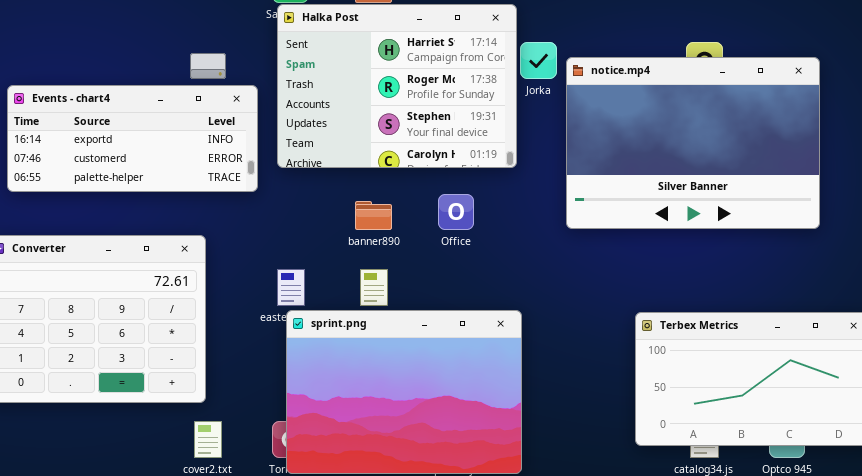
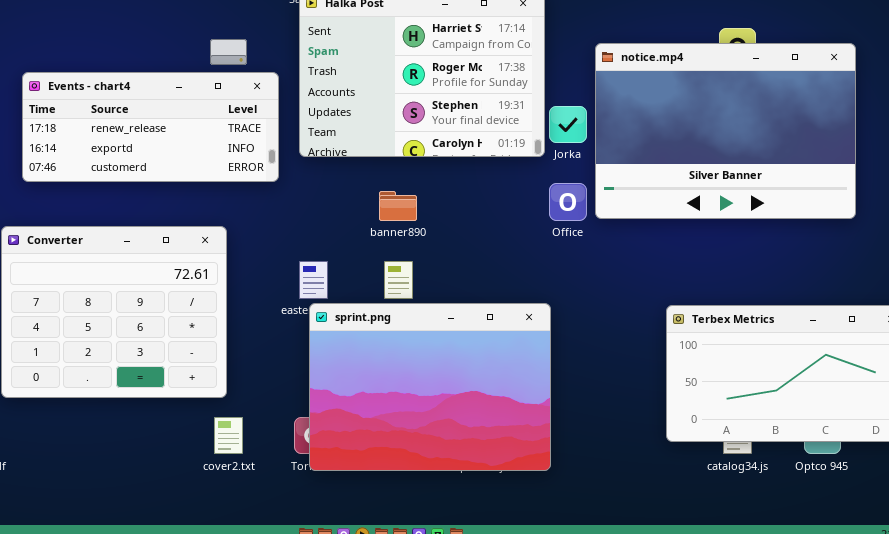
Jorka: [520,42,557,79] -> [549,106,587,143], moved
Events - chart4: [7,85,258,192] -> [22,72,279,182], scrolled up 1 row
Office: [438,194,474,230] -> [549,183,587,221], moved

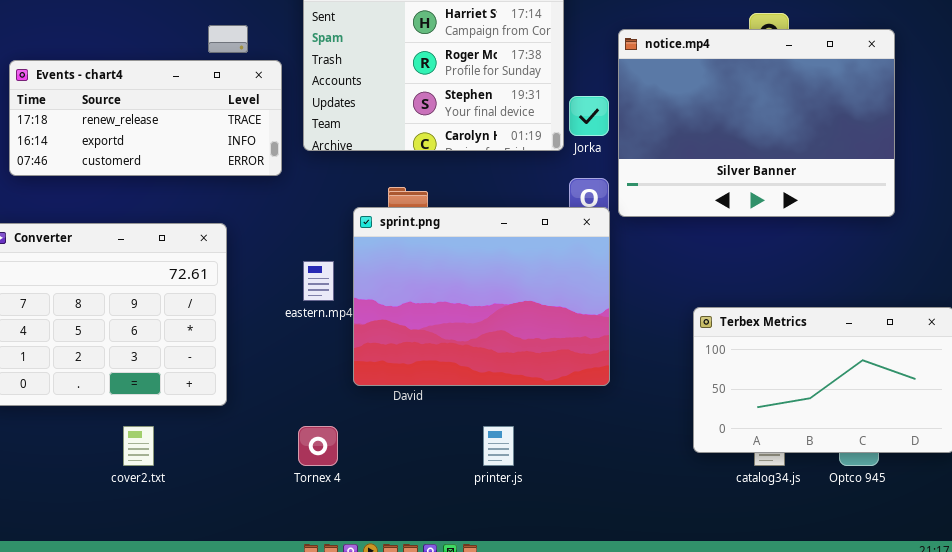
sprint.png: [309,303,551,471] -> [353,207,610,386], moved
cover2.txt: [214,417,243,454] -> [123,426,154,466], moved

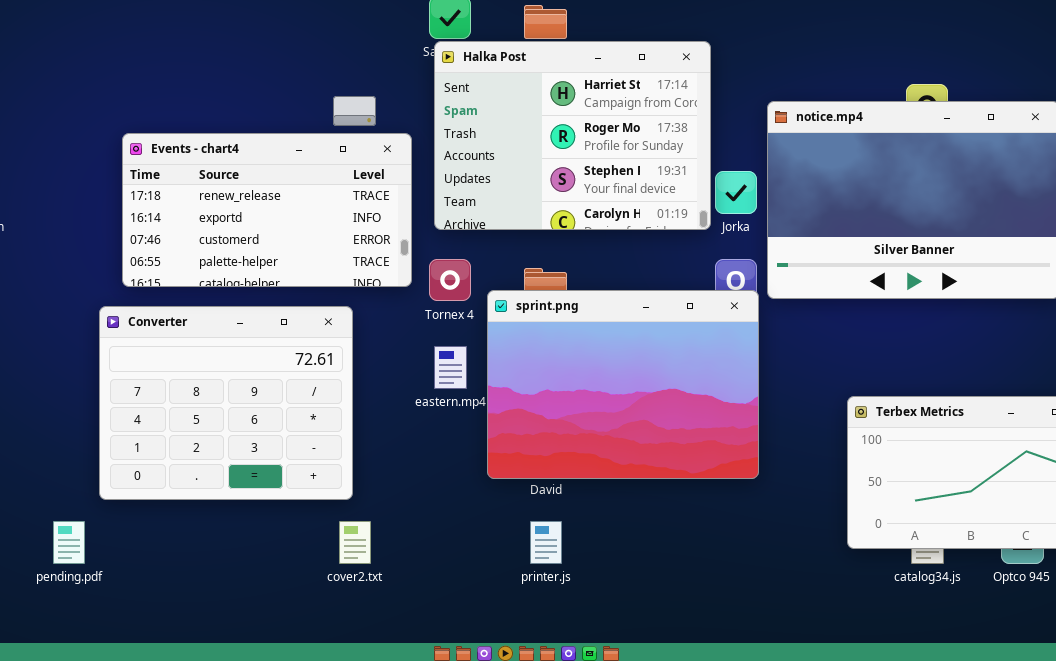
Events - chart4: [9,60,282,176] -> [122,133,412,287], resized
cover2.txt: [123,426,154,466] -> [339,521,371,564], moved
Tornex 4: [298,426,338,466] -> [429,259,471,301], moved
printer.js: [483,426,514,466] -> [530,521,562,564], moved

